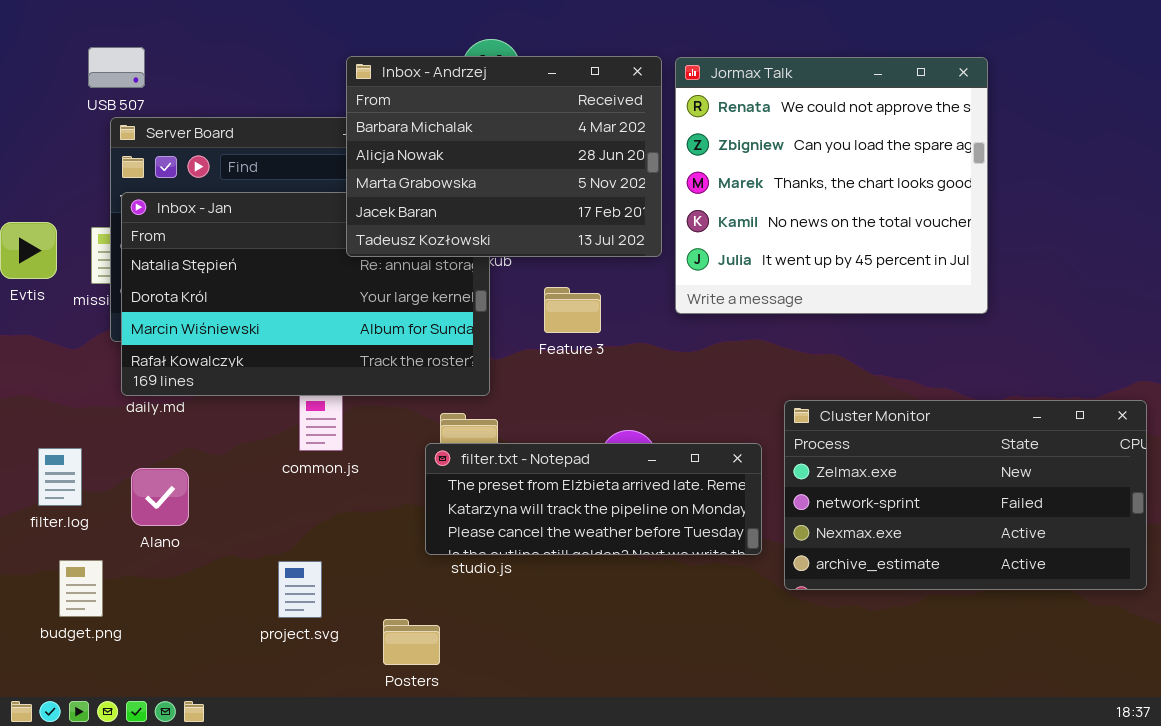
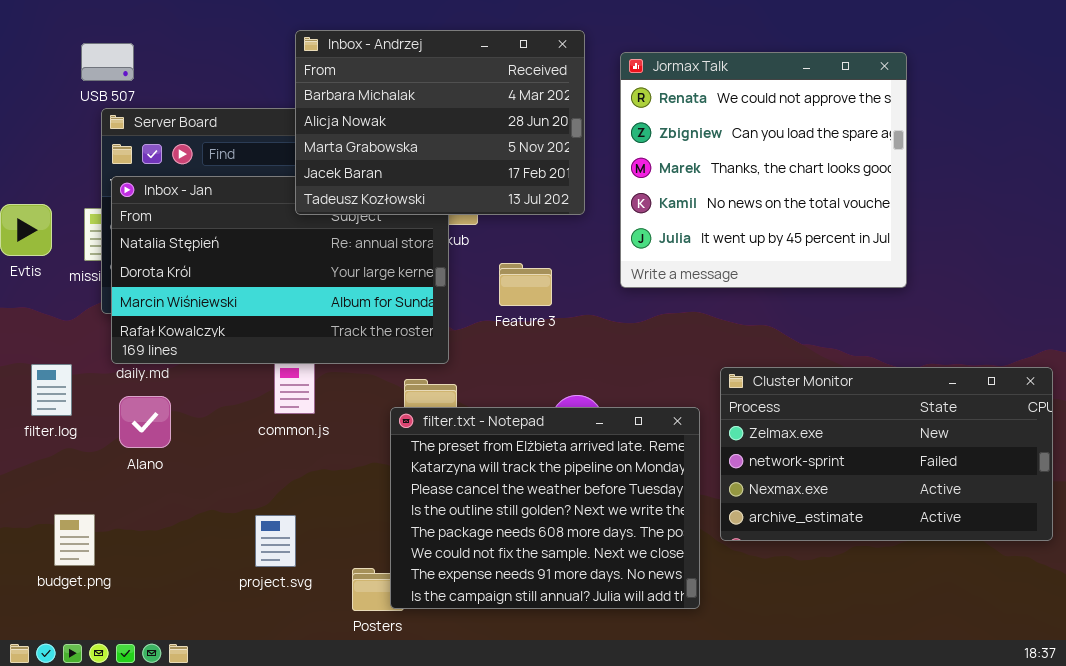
Inbox - Andrzej: [346,56,662,257] -> [295,30,585,215], moved
filter.txt - Notepad: [425,443,762,555] -> [390,407,700,609], resized
filter.log: [38,448,82,506] -> [31,364,72,416], moved
Alano: [131,468,189,526] -> [119,396,171,448], moved

